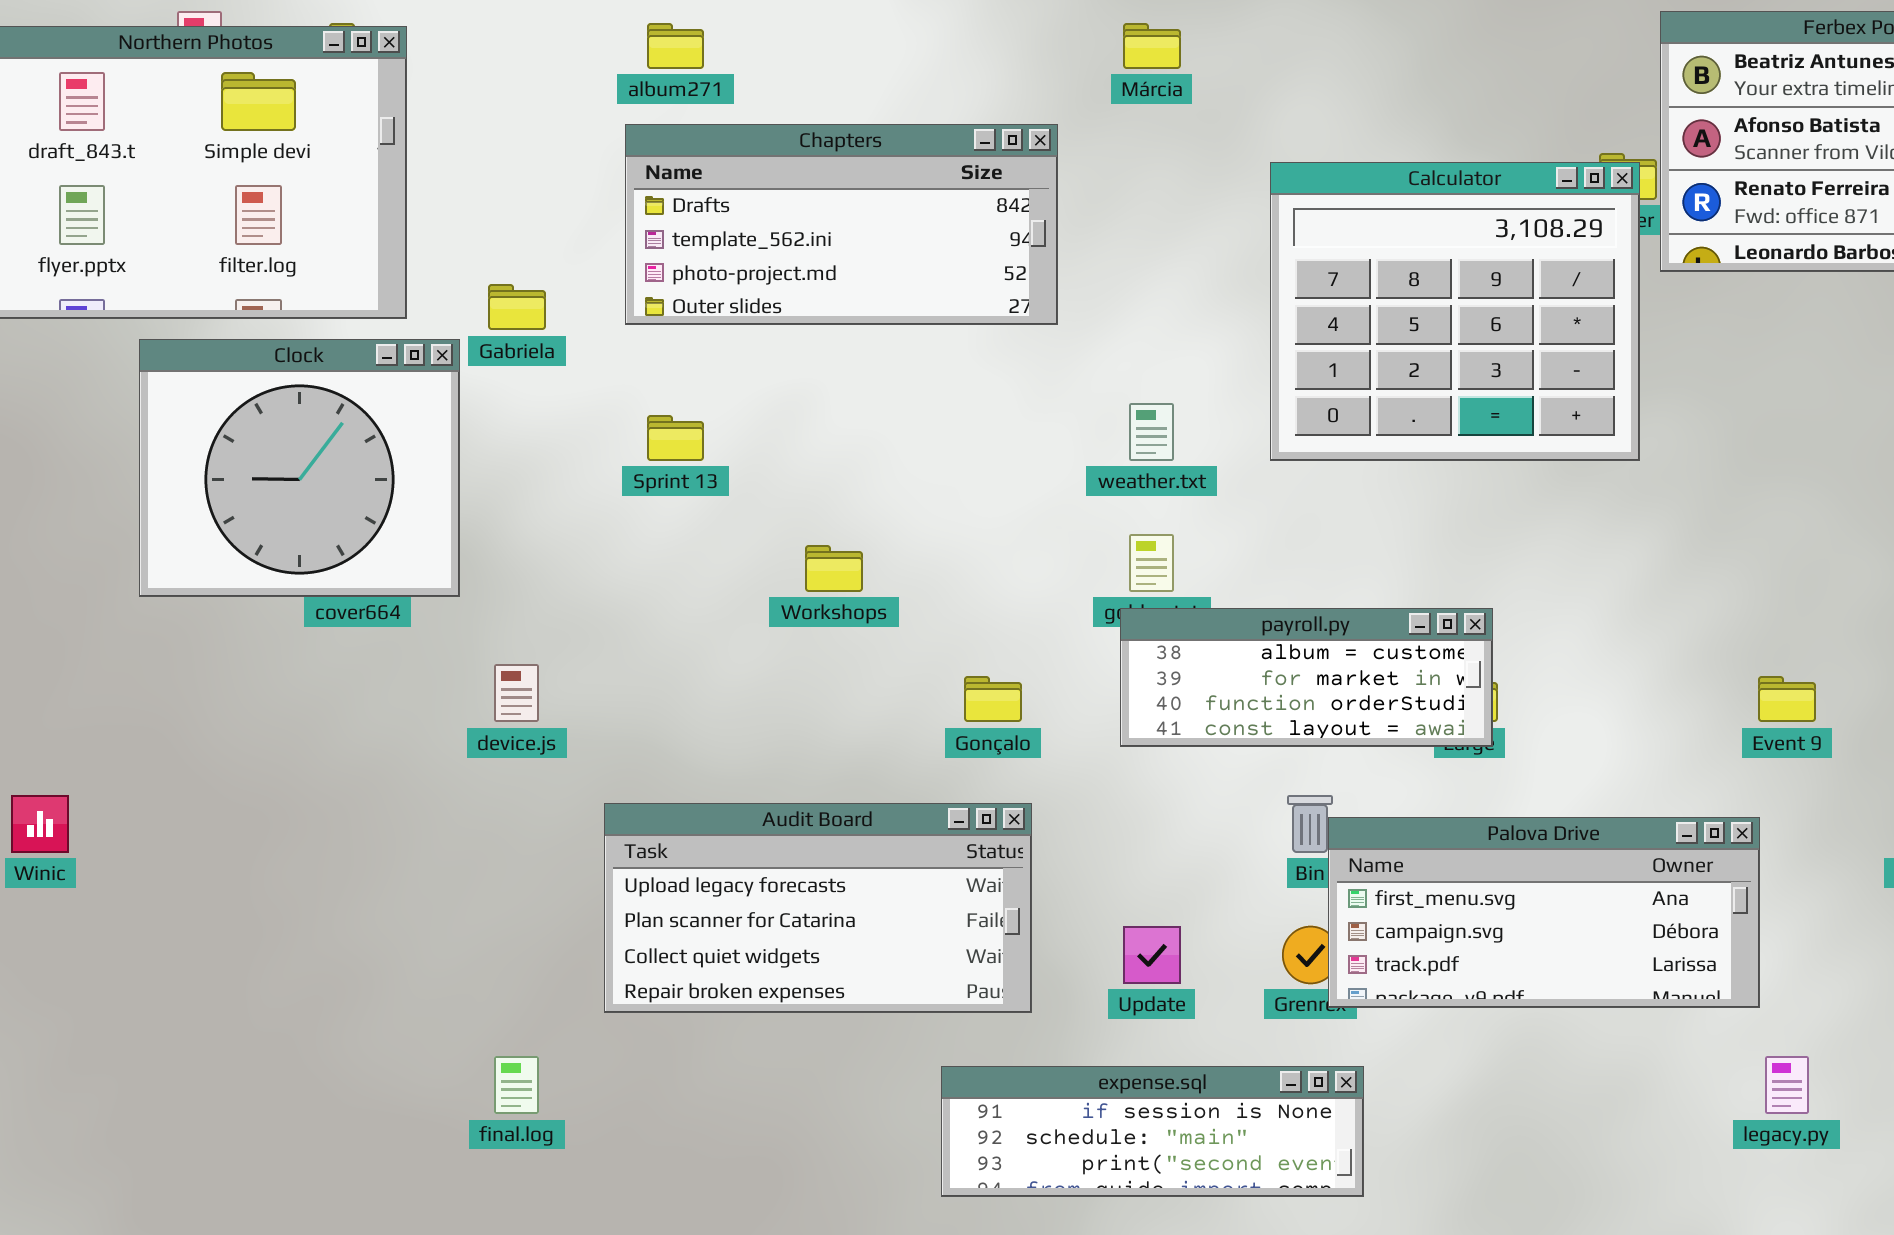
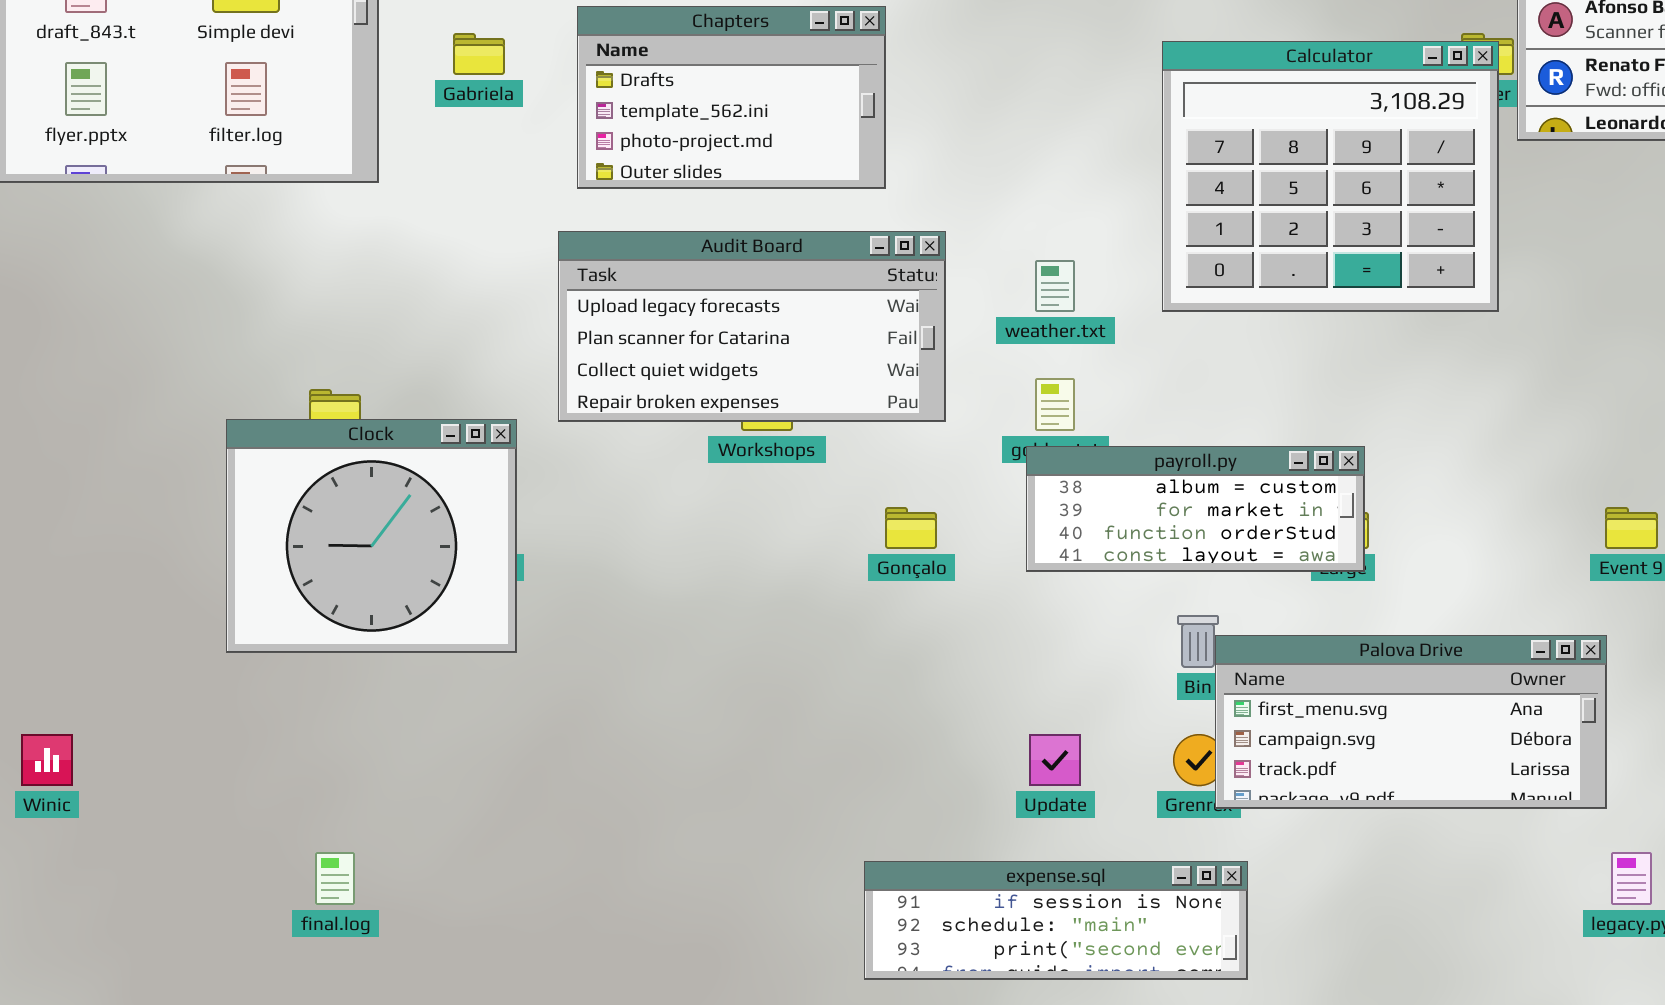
Chapters: [625,124,1058,325] -> [577,6,886,189], resized
Gabriela: [488,284,546,330] -> [453,33,505,75], moved
Clock: [139,339,460,597] -> [226,419,517,653], moved
Winic: [11,795,69,853] -> [21,734,73,786], moved
Audit Board: [604,803,1032,1013] -> [558,231,946,422], moved
final.log: [494,1056,539,1114] -> [315,852,355,905], moved

